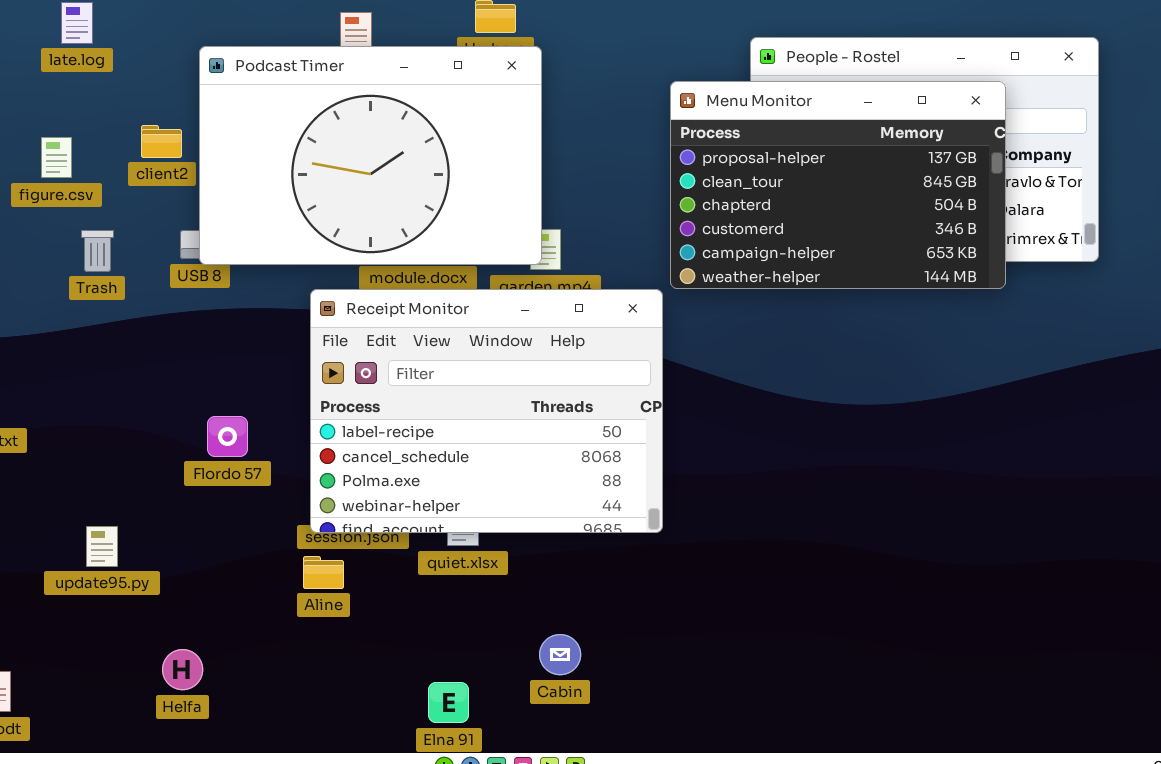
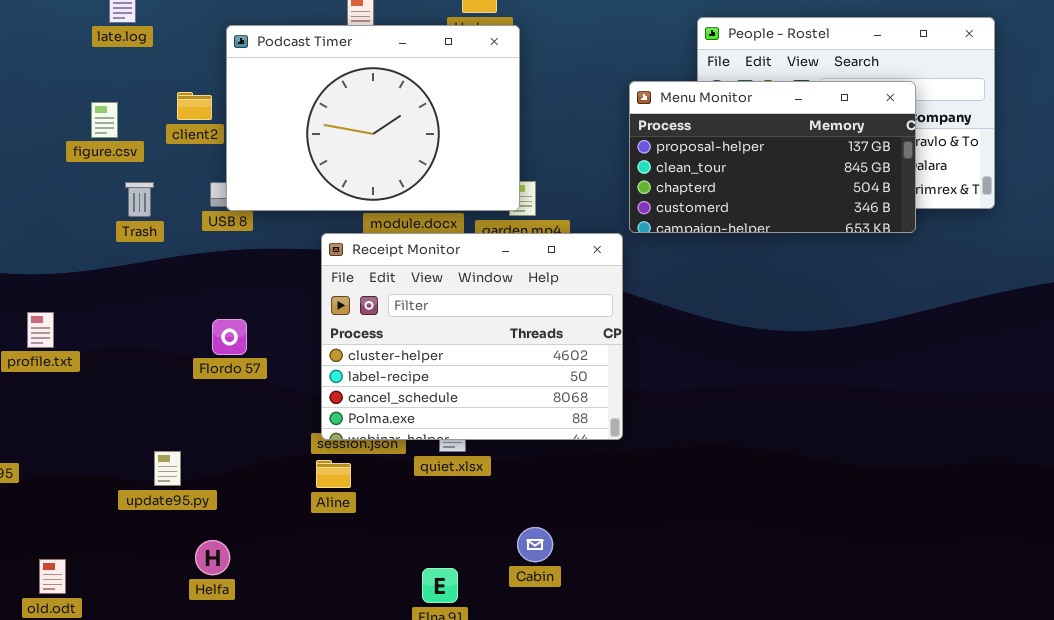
Menu Monitor: [670,81,1006,289] -> [629,81,916,233], resized
Receipt Monitor: [310,289,663,533] -> [321,233,623,440], scrolled up 1 row
Flordo 57: [207,416,248,457] -> [212,319,247,355], moved
update95.py: [86,526,118,567] -> [154,451,181,486], moved

